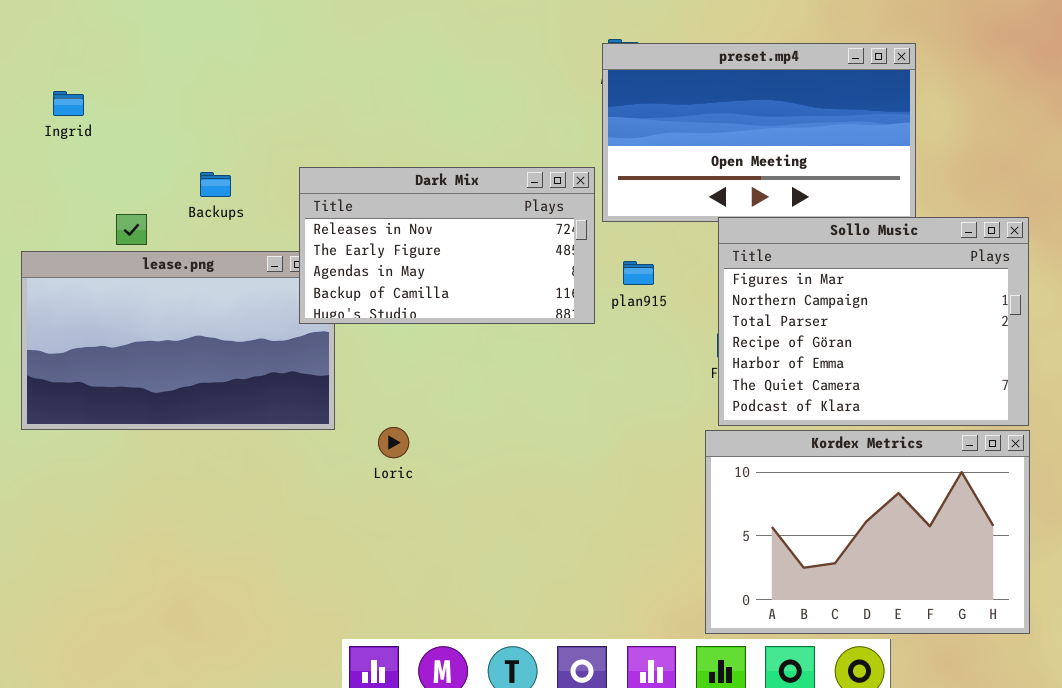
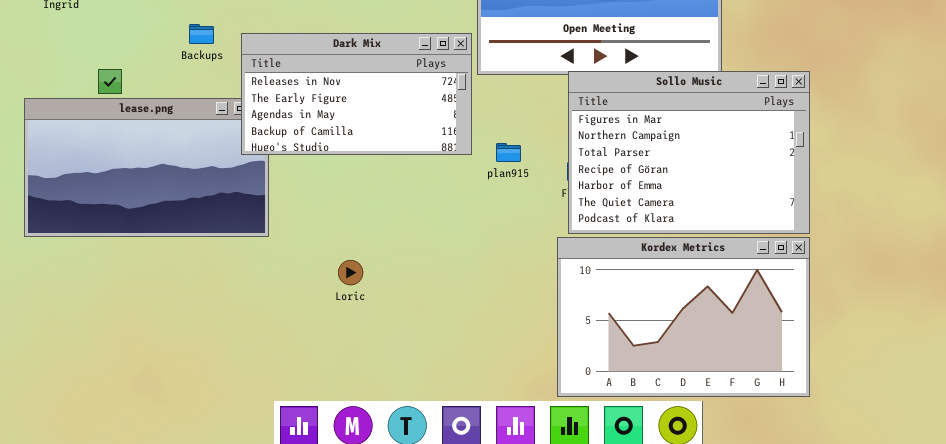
Backups: [200,172,231,197] -> [189,24,214,44], moved
plan915: [623,261,654,285] -> [496,143,521,162], moved
Loric: [378,427,409,458] -> [338,260,363,285], moved

